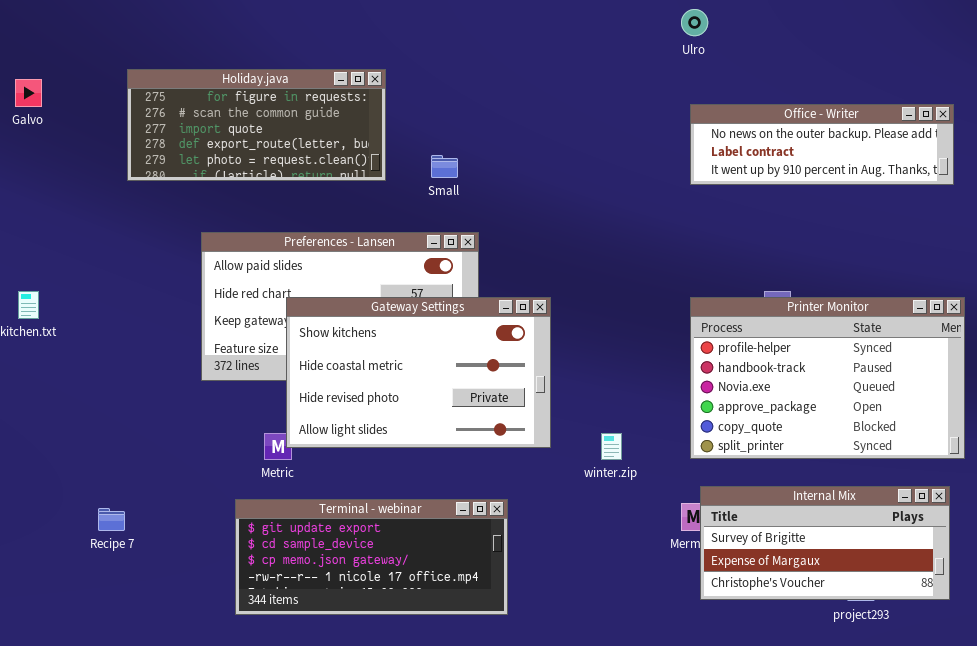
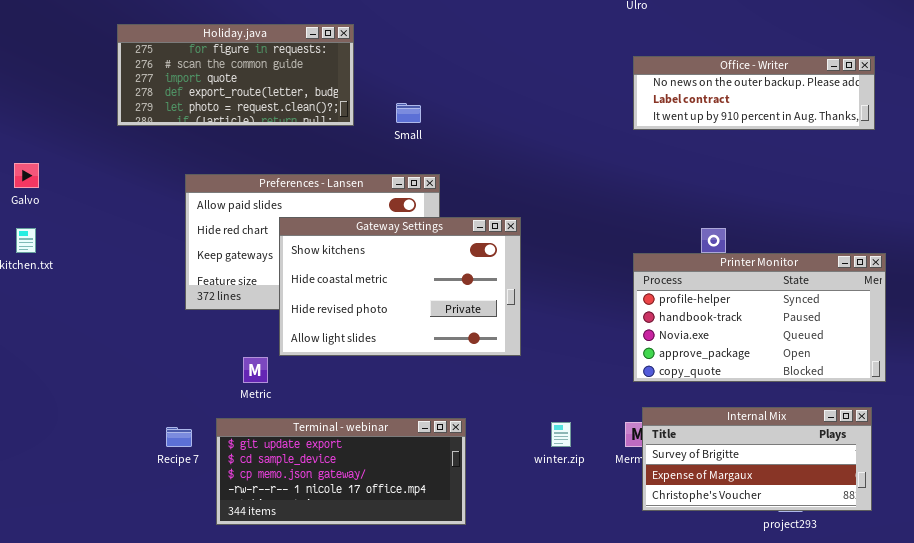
Galvo: [15,79,42,107] -> [14,163,39,188], moved
Gateway Settings: [286,297,551,448] -> [279,217,521,356], moved
Printer Monitor: [690,297,965,459] -> [633,253,886,382], resized
winter.zip: [601,433,622,460] -> [551,422,571,447], moved
Recipe 7: [98,508,125,531] -> [166,427,192,447], moved

